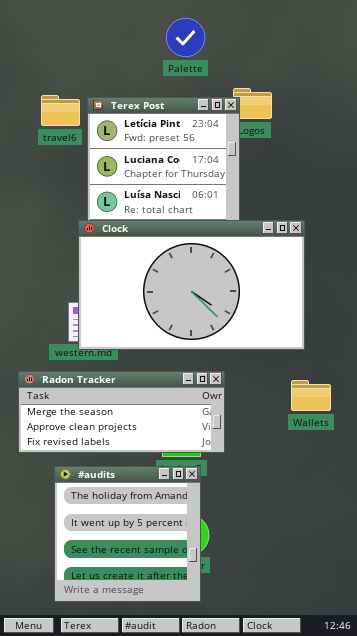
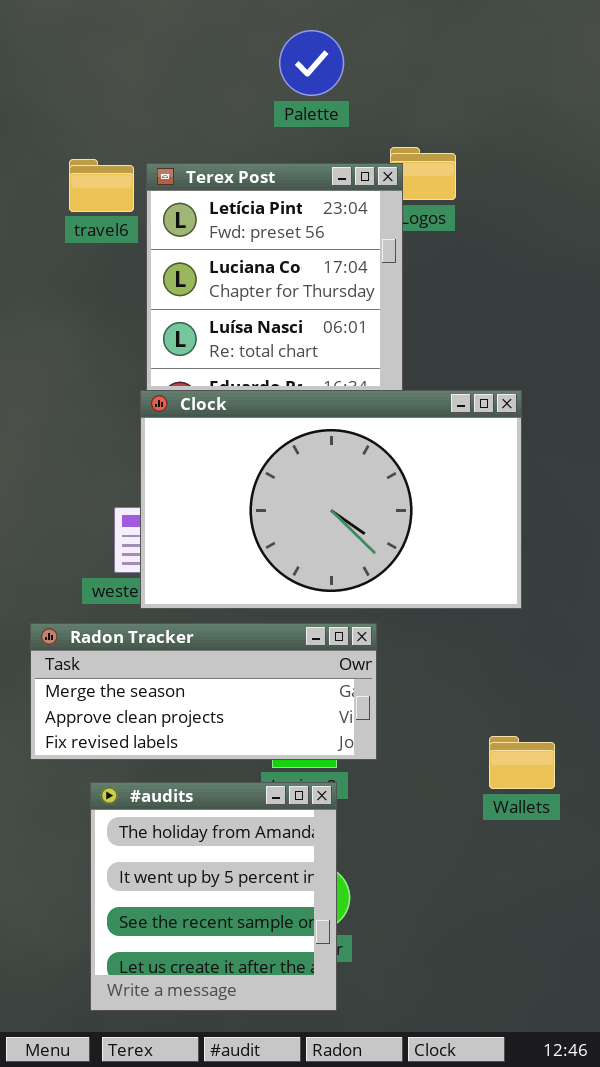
Clock: [78,220,305,350] -> [140,390,522,609], moved
Wallets: [291,380,331,411] -> [489,736,555,789], moved

